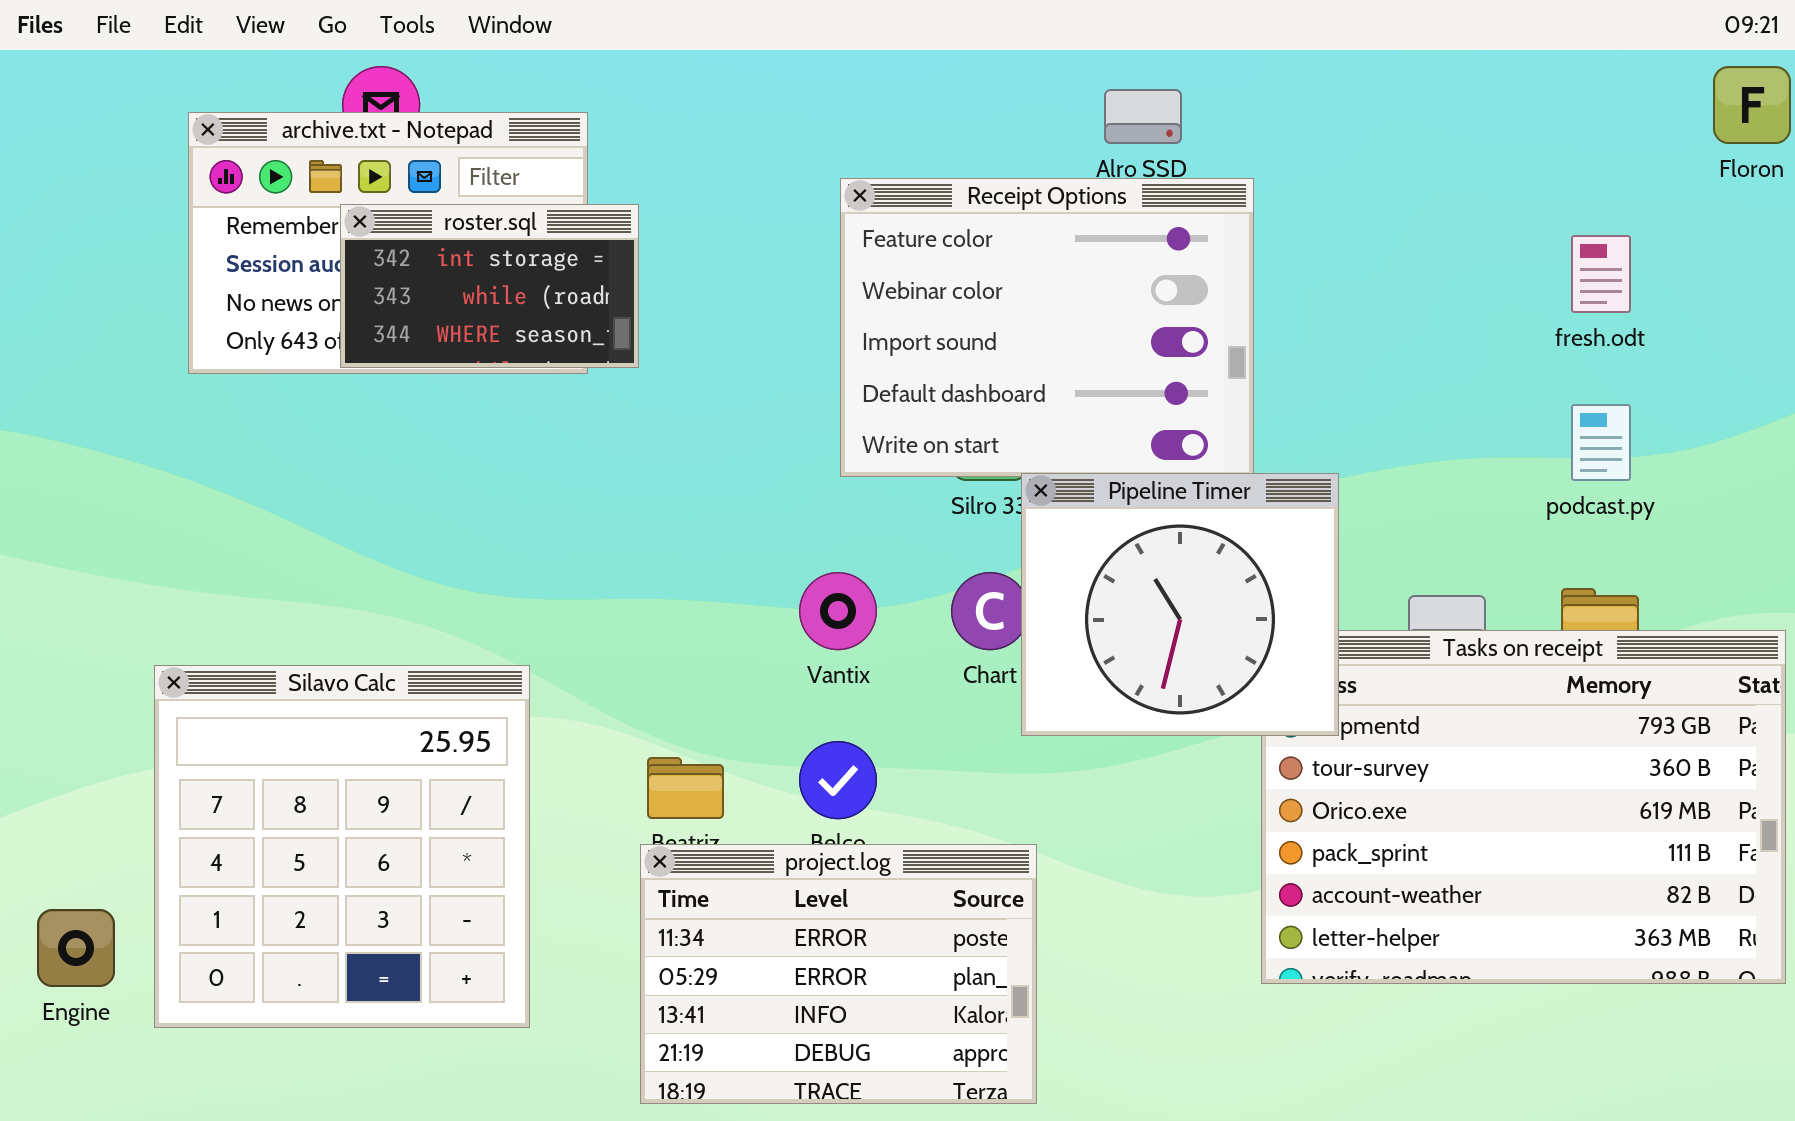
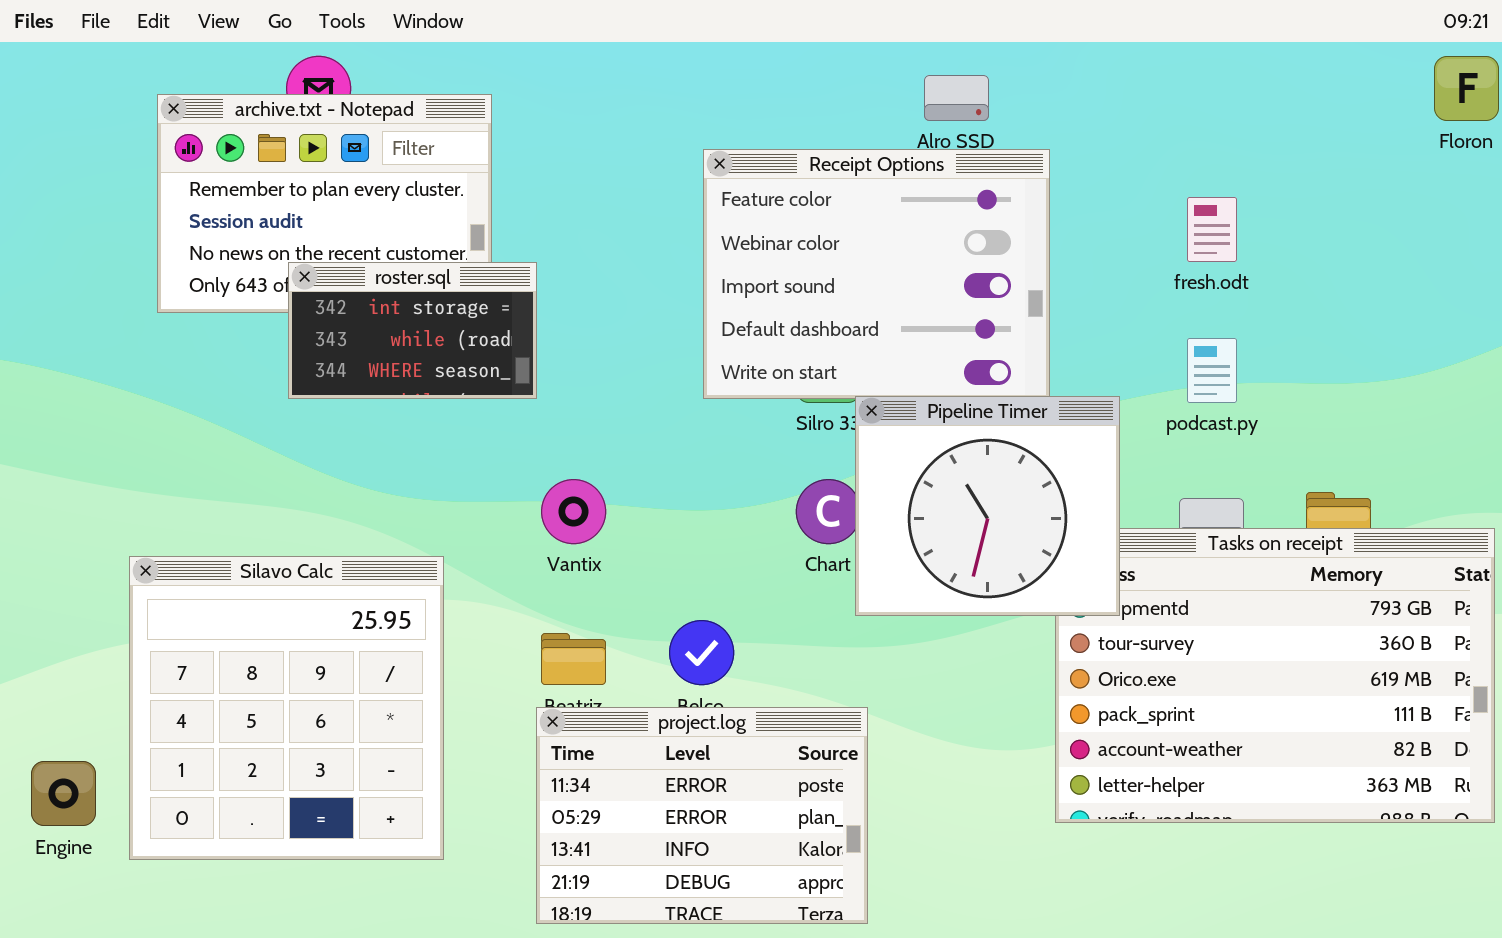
roster.sql: [340,204,639,368] -> [288,262,537,399], moved
fresh.odt: [1571,235,1631,313] -> [1187,197,1237,262], moved
podcast.py: [1571,404,1631,481] -> [1187,338,1237,403], moved
Vantix: [799,572,877,650] -> [541,479,606,544], moved

